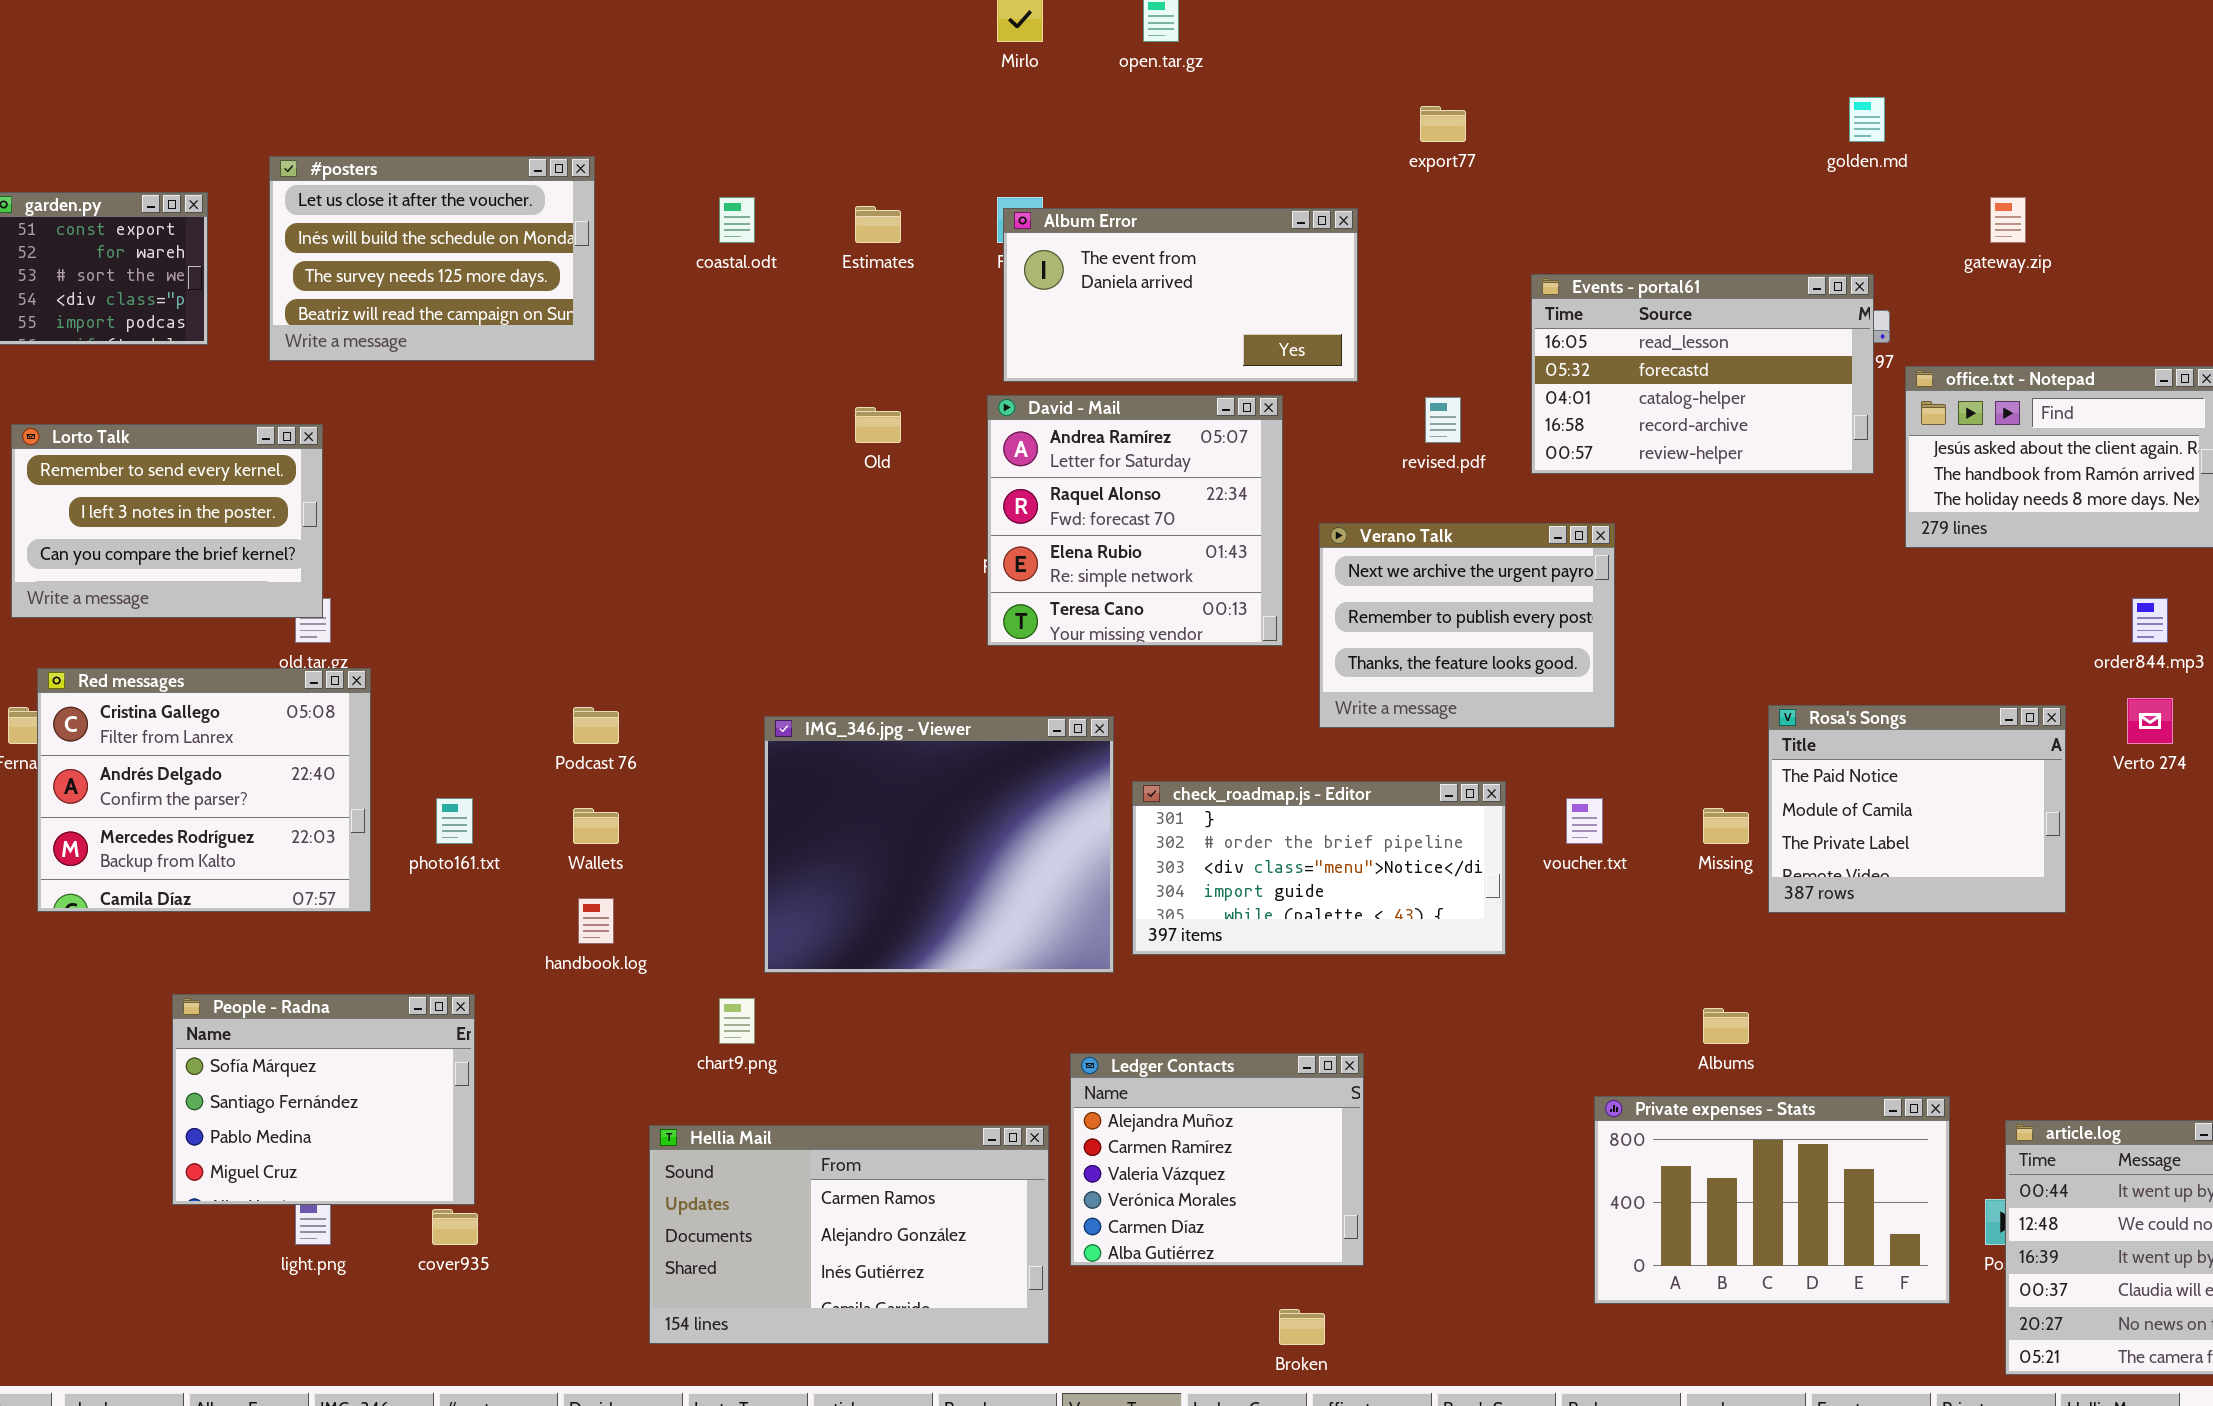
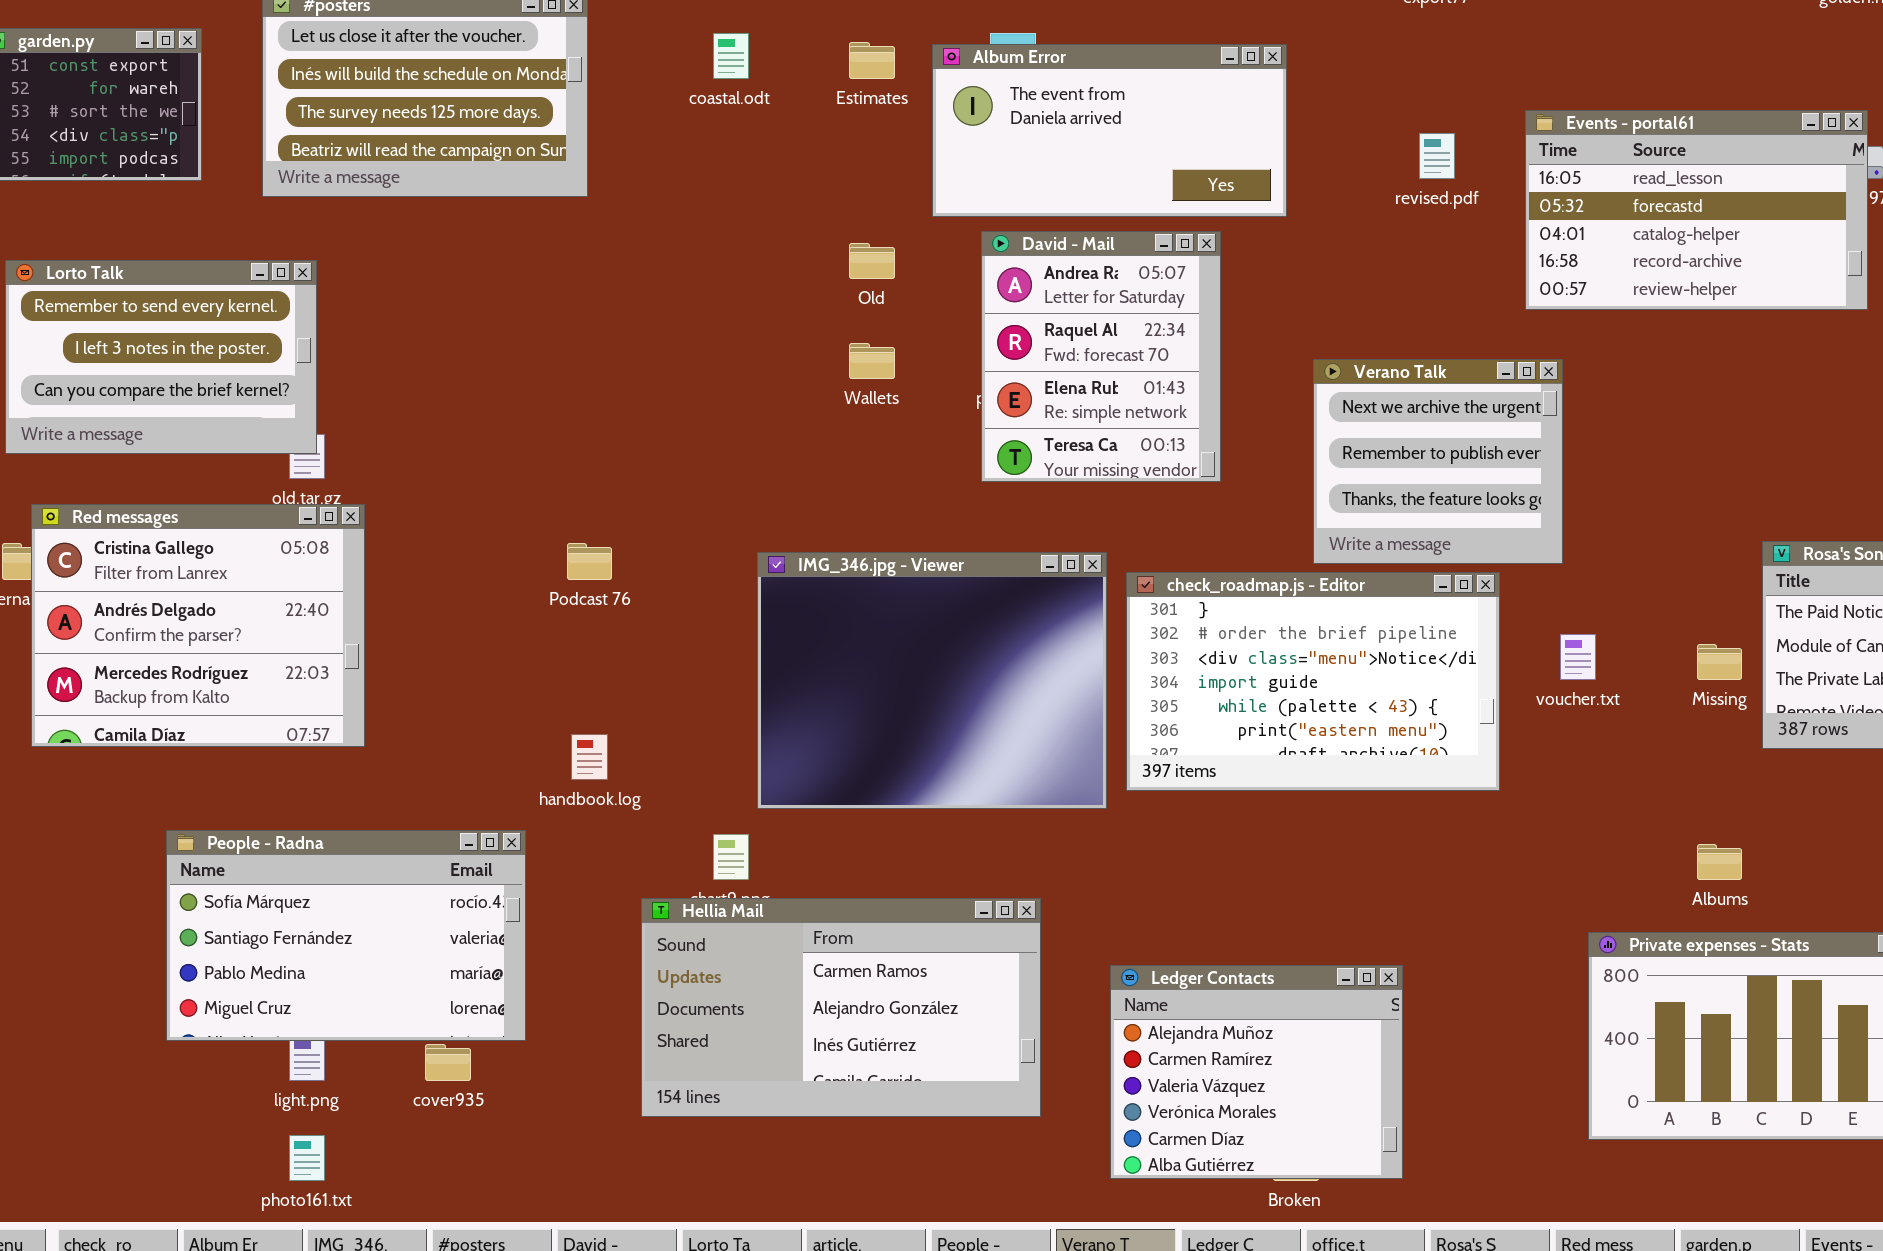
Album Error: [1003,208,1358,382] -> [932,44,1287,217], moved
David - Mail: [987,395,1283,646] -> [981,231,1221,482], resized
revised.pdf: [1425,397,1461,443] -> [1419,133,1455,179], moved
Verano Talk: [1319,523,1615,728] -> [1313,359,1563,564], resized
check_roadmap.js - Editor: [1132,781,1506,955] -> [1126,572,1500,791], resized
photo161.txt: [436,798,473,844] -> [289,1135,325,1181], moved
Wallets: [573,808,619,844] -> [849,343,895,379], moved
People - Radna: [172,994,475,1205] -> [166,830,526,1041], resized
Ledger Contacts: [1070,1053,1364,1266] -> [1110,965,1403,1179], moved
Hellia Mail: [649,1125,1049,1344] -> [641,898,1041,1117], moved

